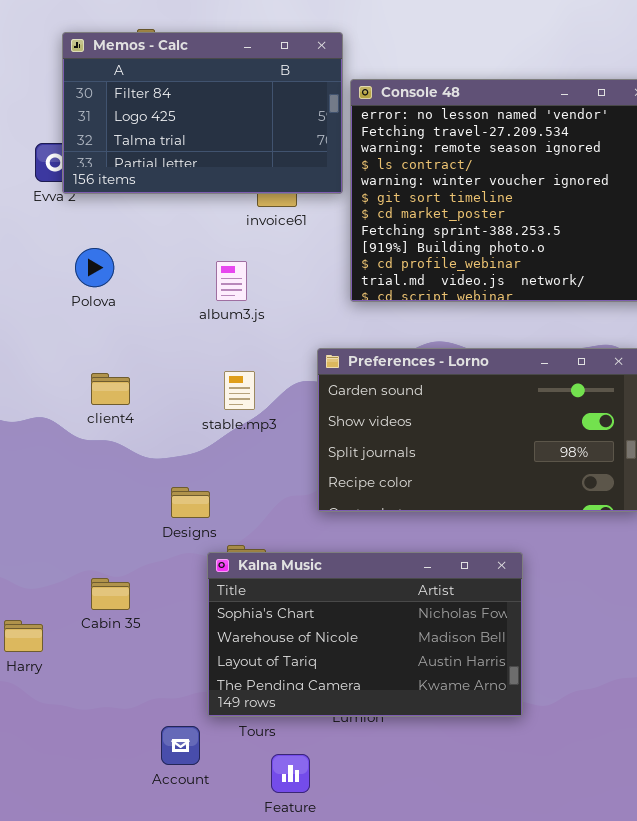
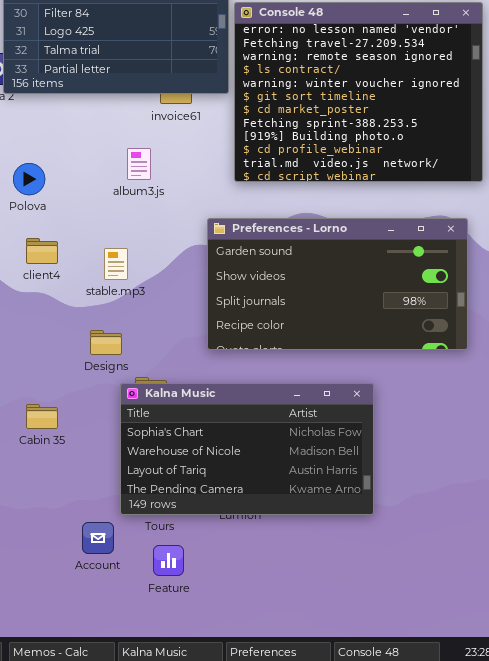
Polova: [75,248,114,287] -> [13,163,45,195], moved
stable.mp3: [224,371,255,410] -> [104,248,128,280], moved
Feature: [271,754,310,793] -> [153,545,184,576], moved

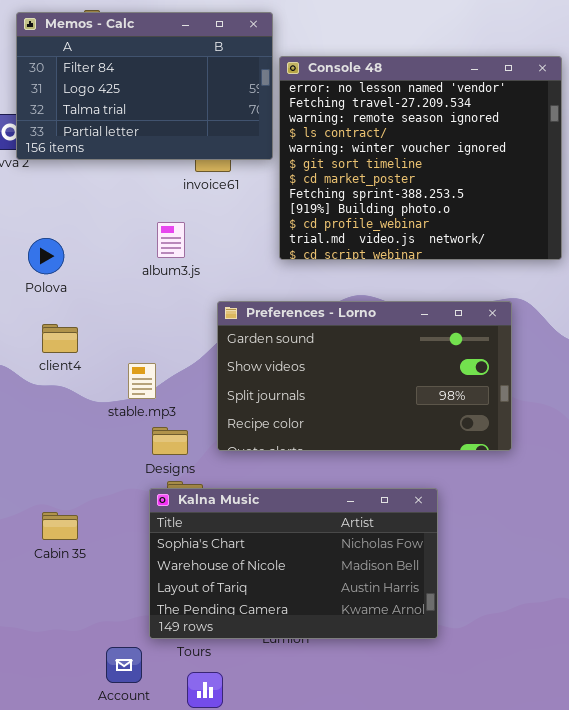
Preferences - Lorno: [207,218,468,350] -> [217,301,512,451], moved
stable.mp3: [104,248,128,280] -> [128,363,156,399], moved
Designs: [90,330,122,355] -> [152,427,188,455], moved

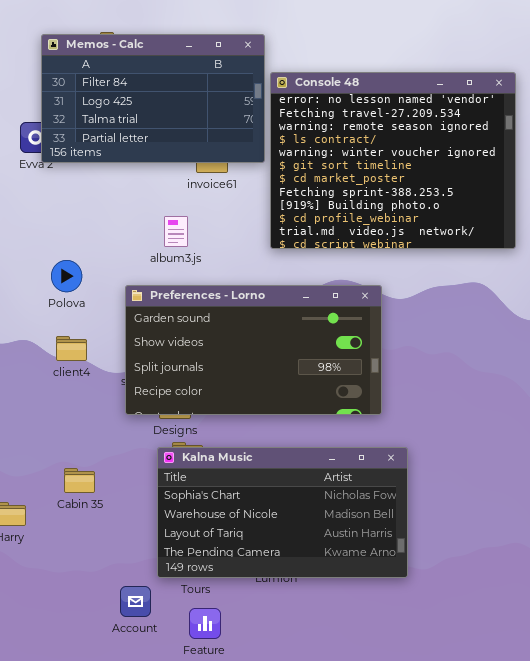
Polova: [28,238,64,274] -> [51,260,82,292], moved
Preferences - Lorno: [217,301,512,451] -> [125,285,382,415], moved
client4: [42,324,78,353] -> [56,336,87,361], moved

